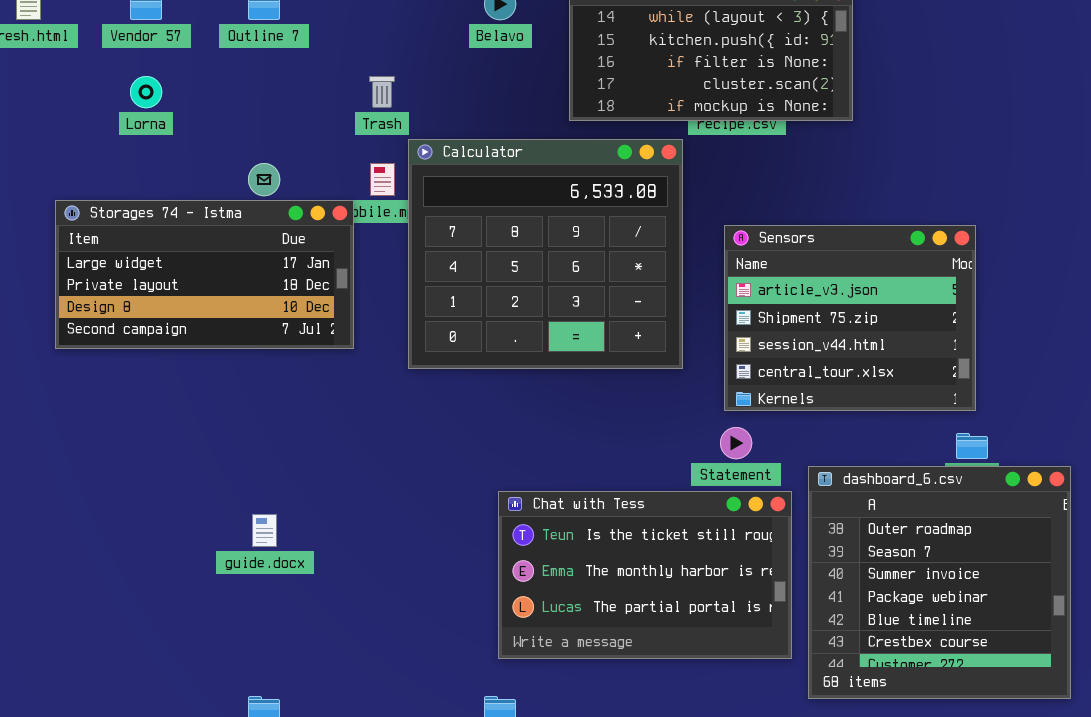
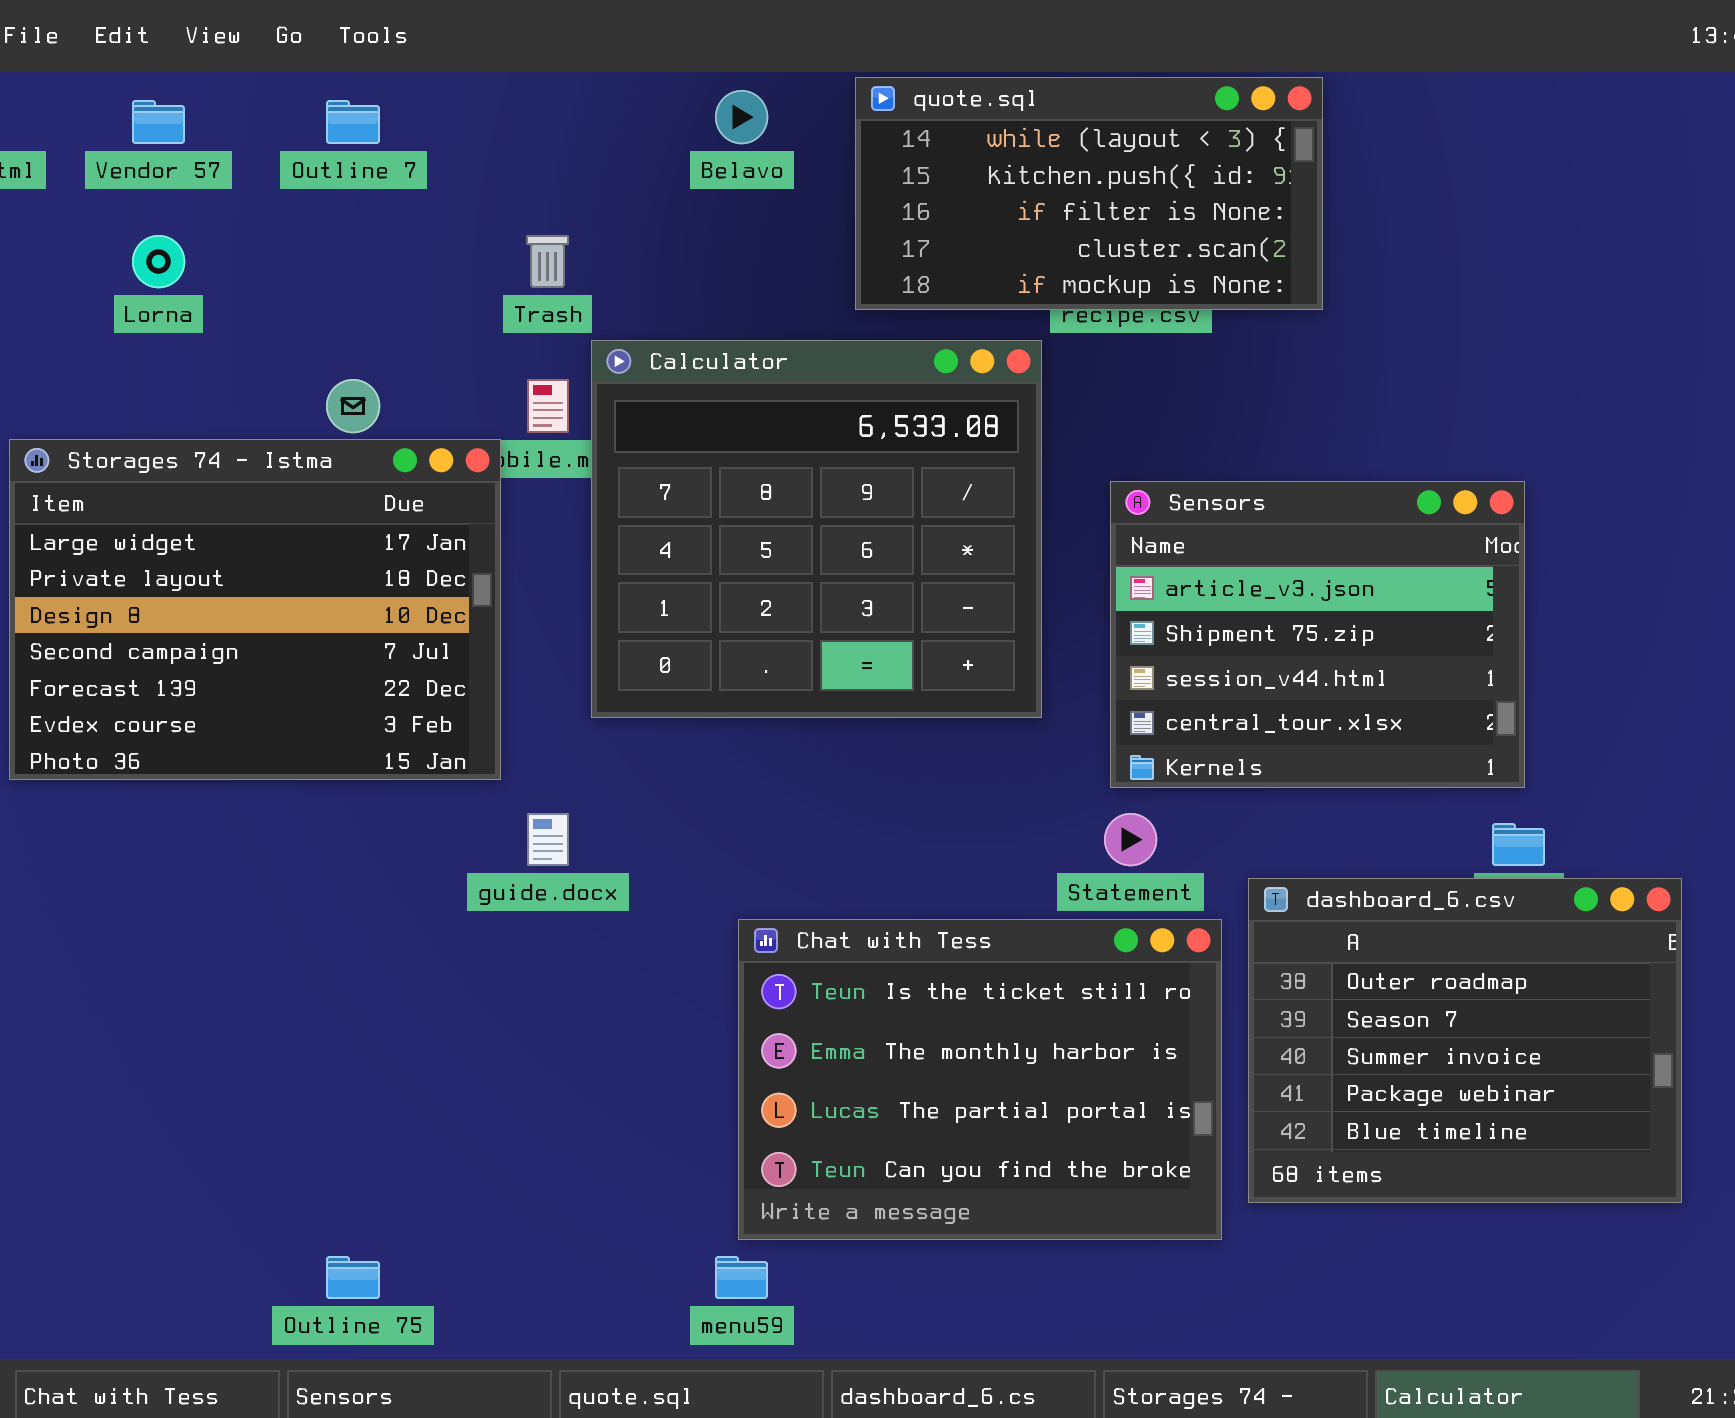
Storages 74 - Istma: [55,200,354,349] -> [9,439,501,780], resized
dashboard_6.csv: [808,466,1071,699] -> [1248,878,1682,1203], resized
Chat with Tess: [498,491,792,659] -> [738,919,1222,1240], resized
guide.docx: [252,514,277,547] -> [527,813,569,866], moved

